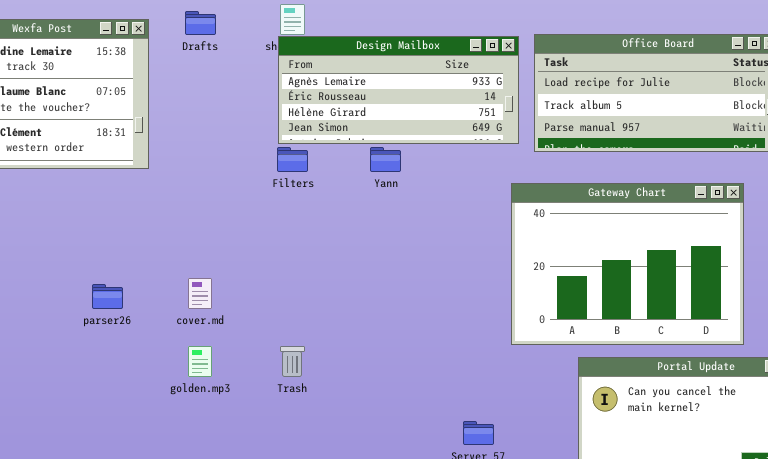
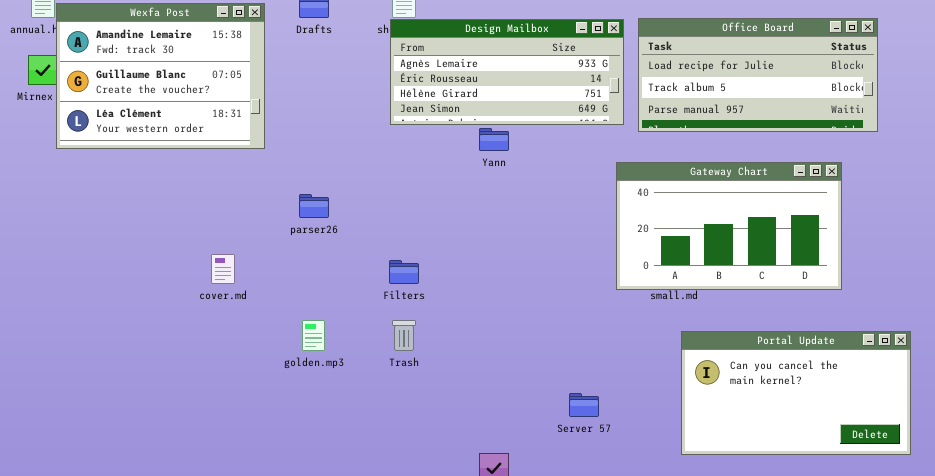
Filters: [277,147,308,172] -> [389,260,419,284], moved
Gateway Chart: [511,183,744,345] -> [616,162,842,290], resized
cover.md: [188,278,212,309] -> [211,254,235,284], moved
parser26: [92,284,123,309] -> [299,194,329,218], moved

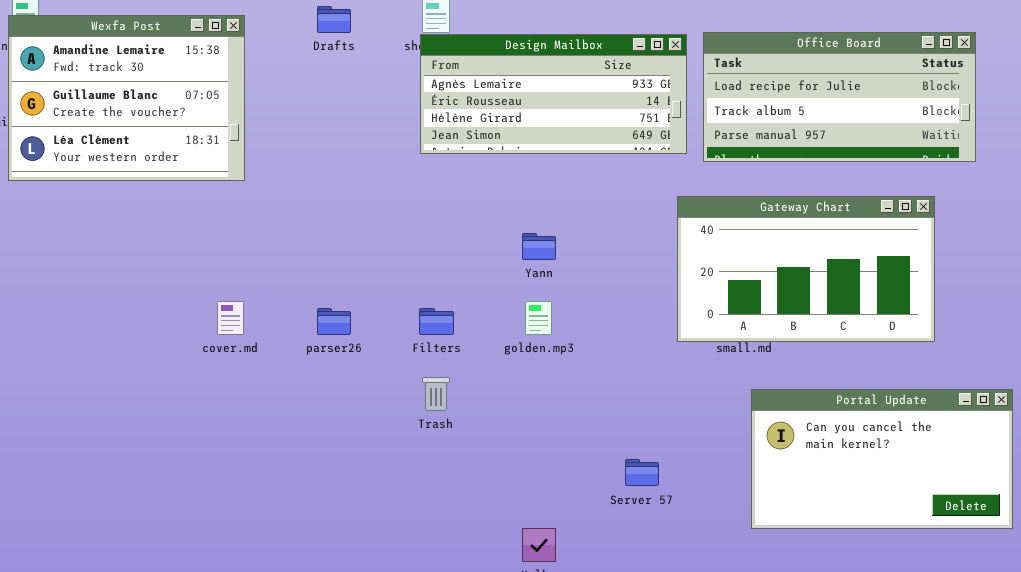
Wexfa Post: [56,3,265,149] -> [8,15,245,181], moved
Yann: [479,128,509,151] -> [522,233,556,260], moved
parser26: [299,194,329,218] -> [317,308,351,335], moved
golden.mp3: [302,320,325,351] -> [525,301,552,335], moved

